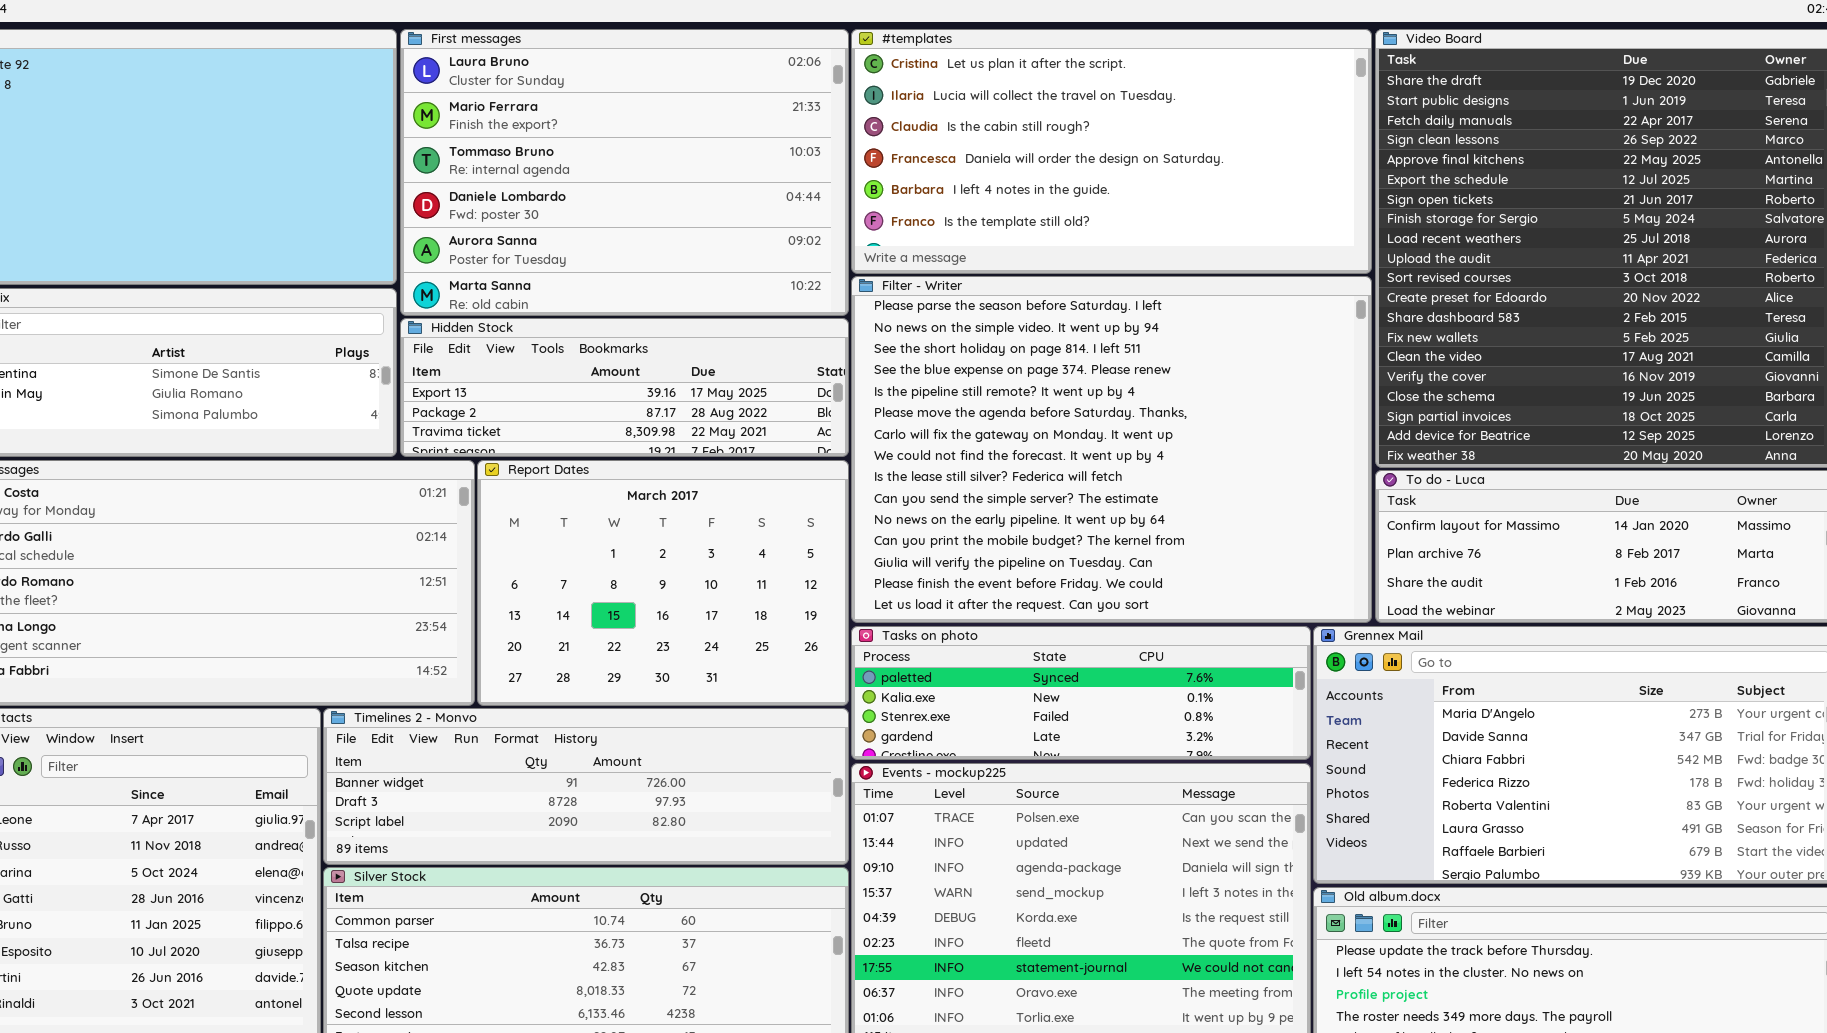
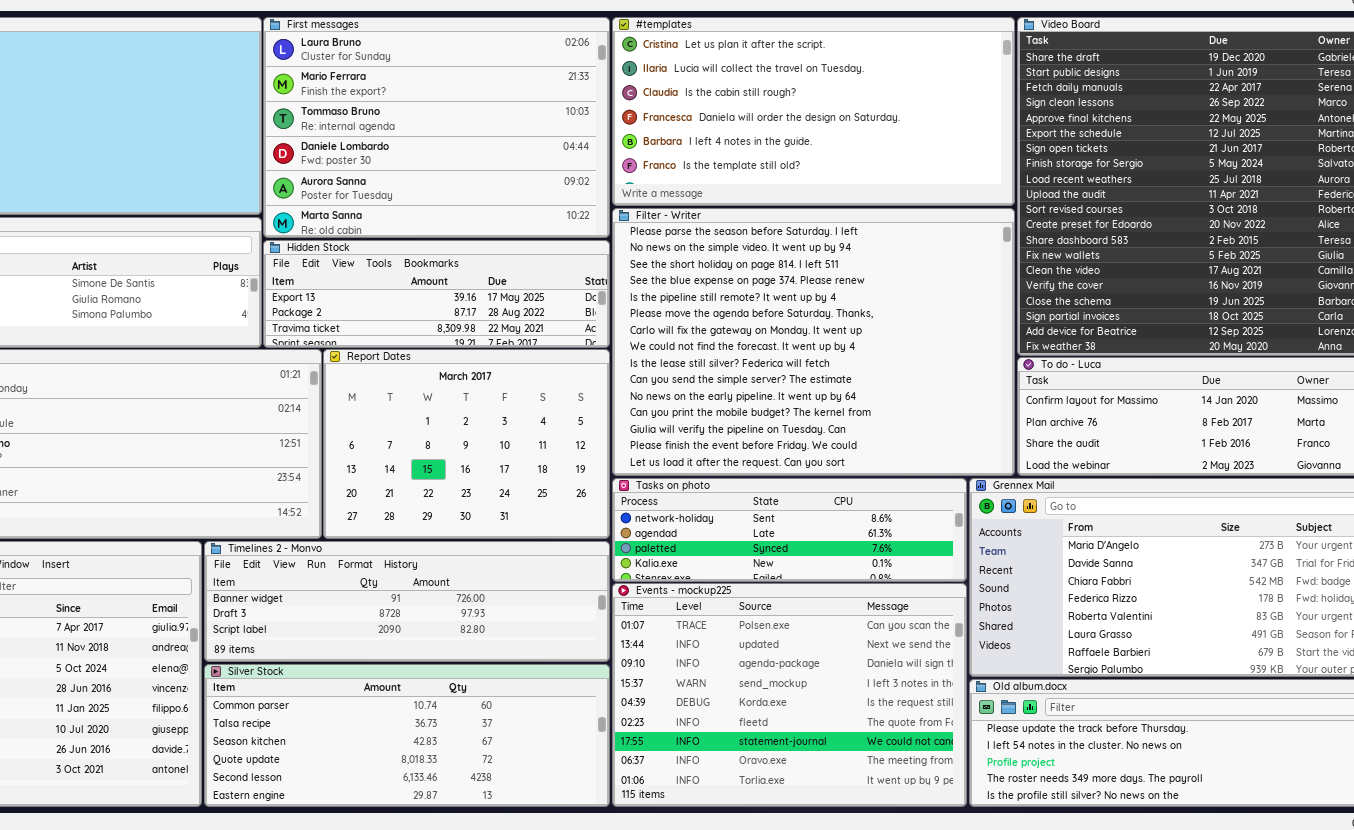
Tasks on photo: [851,626,1311,760] -> [612,478,967,582], scrolled up 2 rows

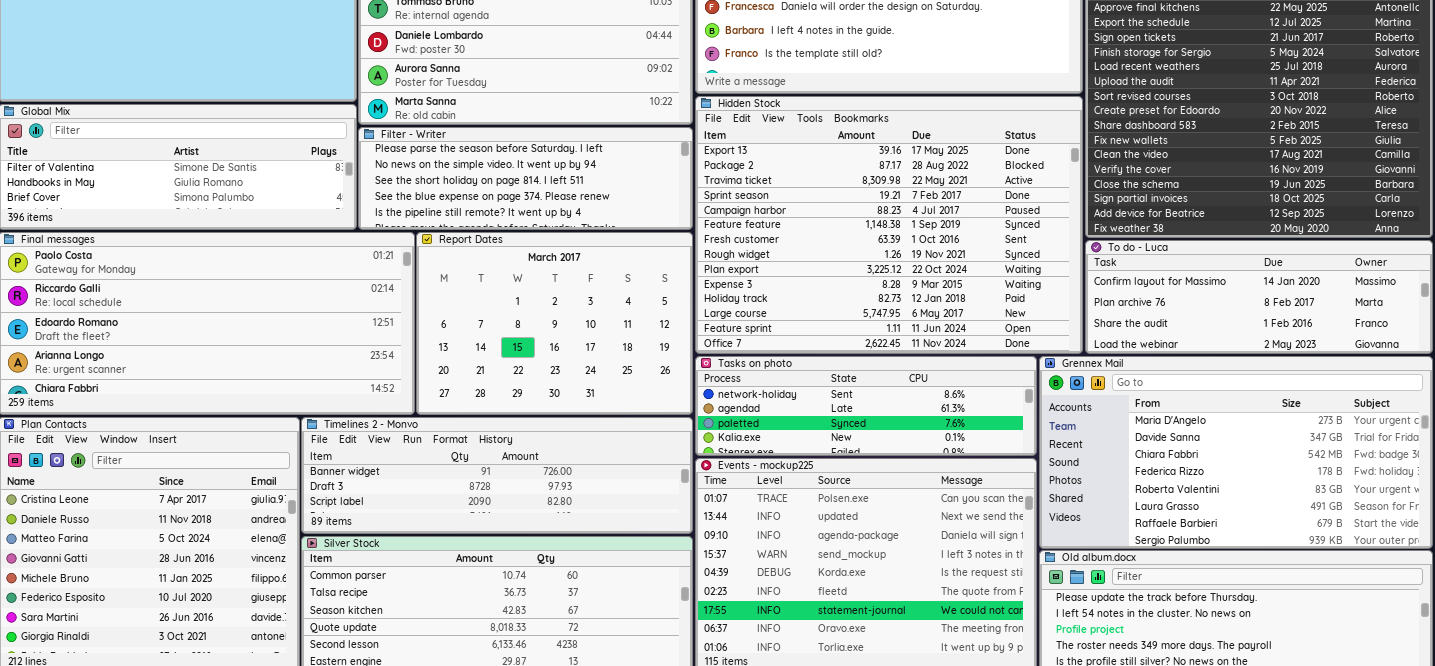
Filter - Writer: [612,208,1015,476] -> [358,127,693,230], moved, resized
Hidden Stock: [263,240,610,348] -> [695,96,1083,354], moved, resized

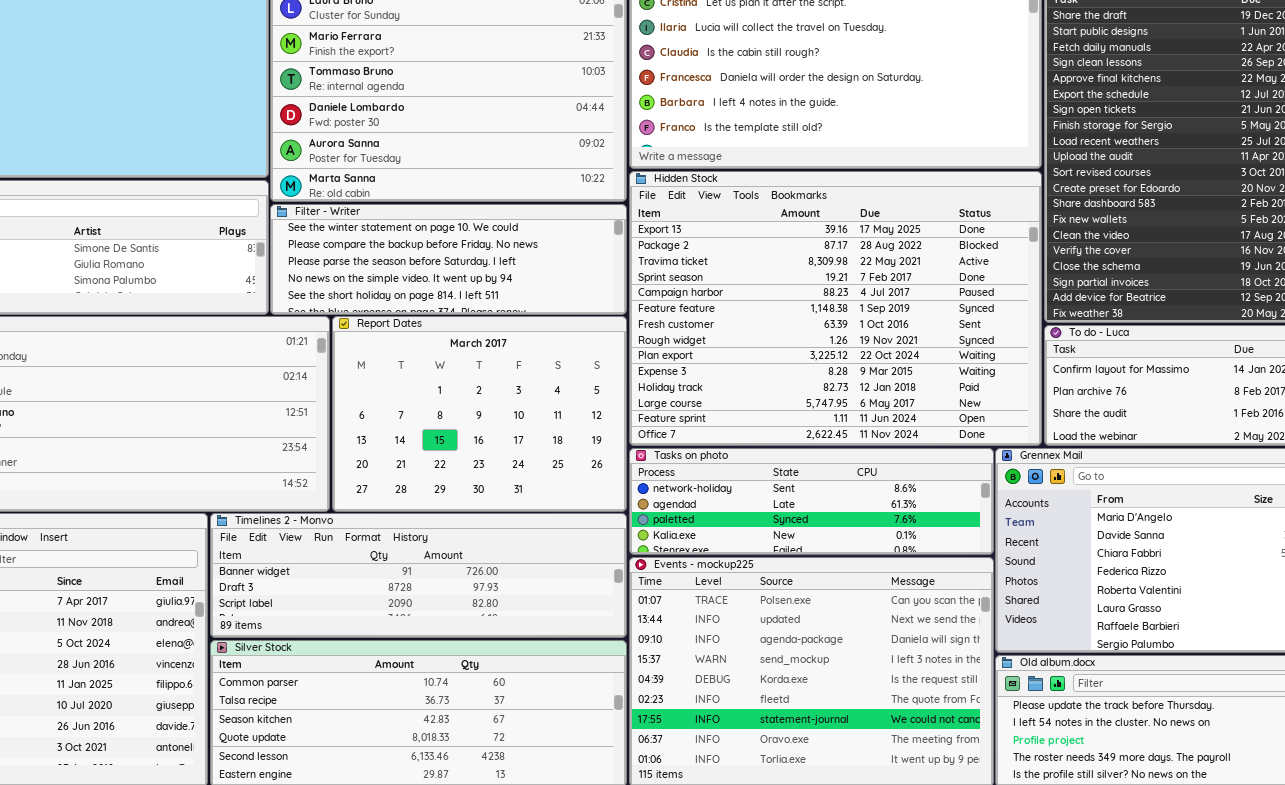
Filter - Writer: [358,127,693,230] -> [270,204,627,315], scrolled up 2 rows

